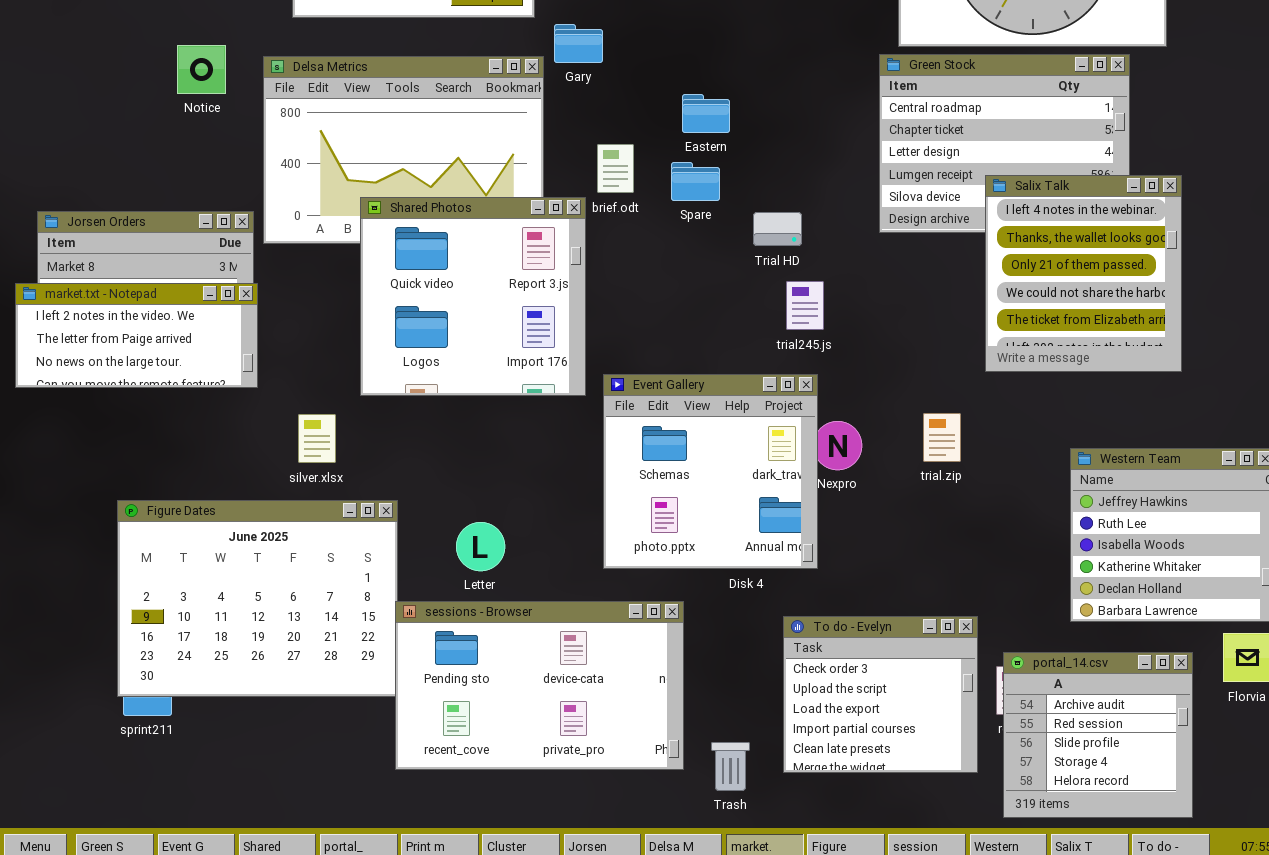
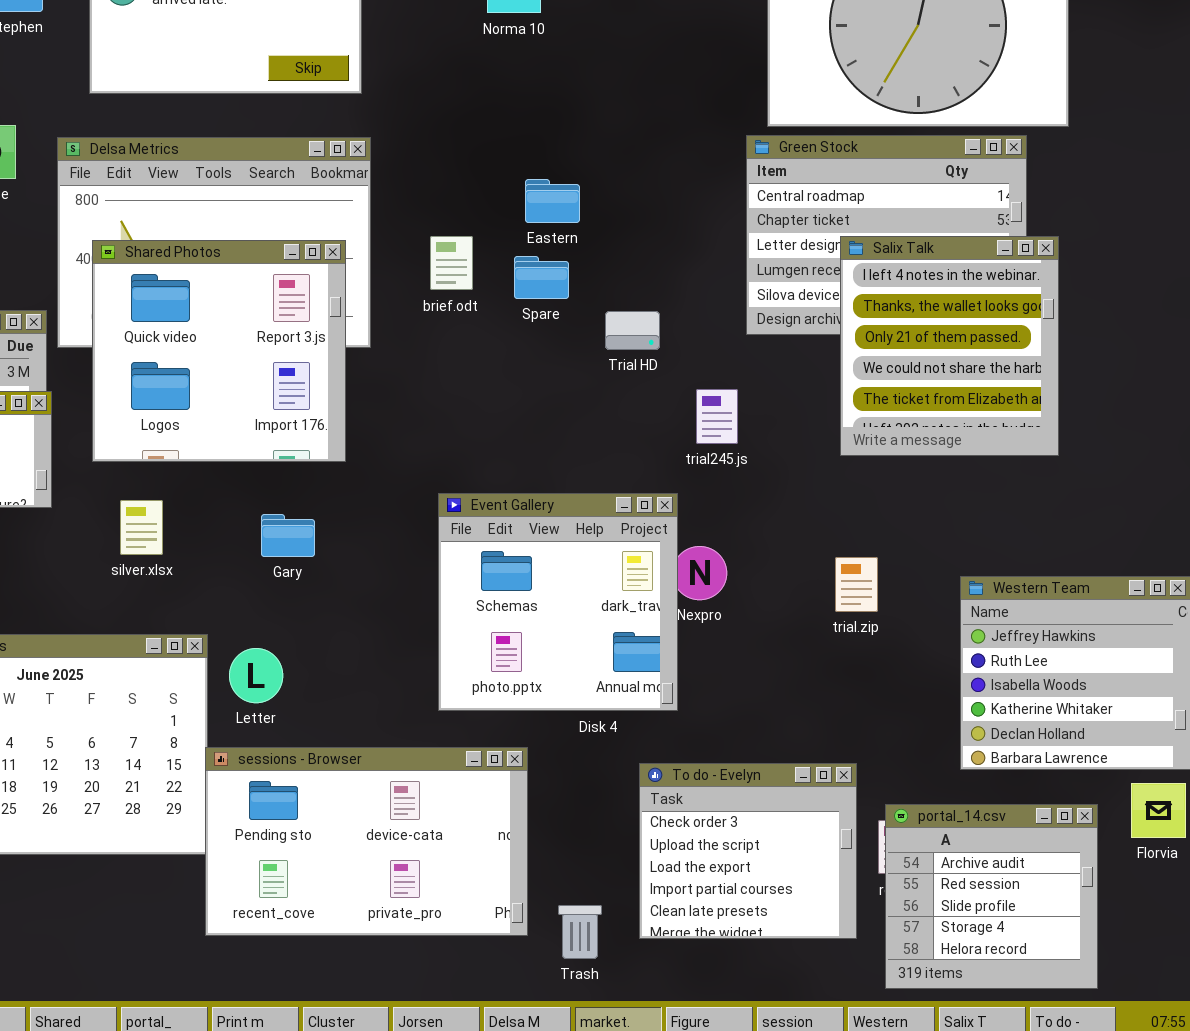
Gary: [554,24,603,63] -> [261,514,315,557], moved
Salix Talk: [985,175,1182,372] -> [840,236,1059,456], moved
Shared Photos: [360,197,586,396] -> [92,240,346,462], moved
trial245.js: [786,281,824,330] -> [696,389,738,444], moved
trial.zip: [923,413,961,462] -> [835,557,878,612], moved
silver.xlsx: [298,414,336,463] -> [120,500,163,555], moved
Letter: [456,522,505,571] -> [229,648,283,703], moved

